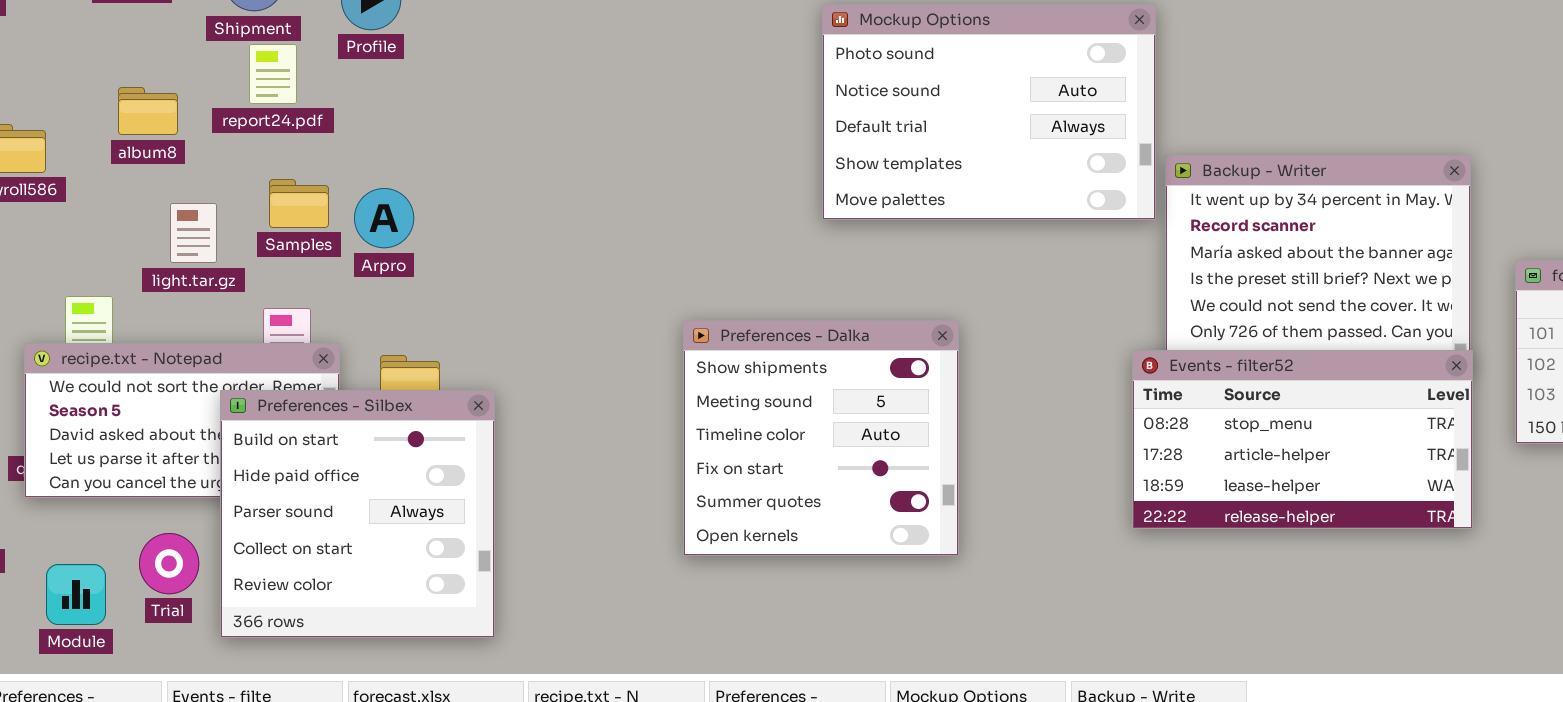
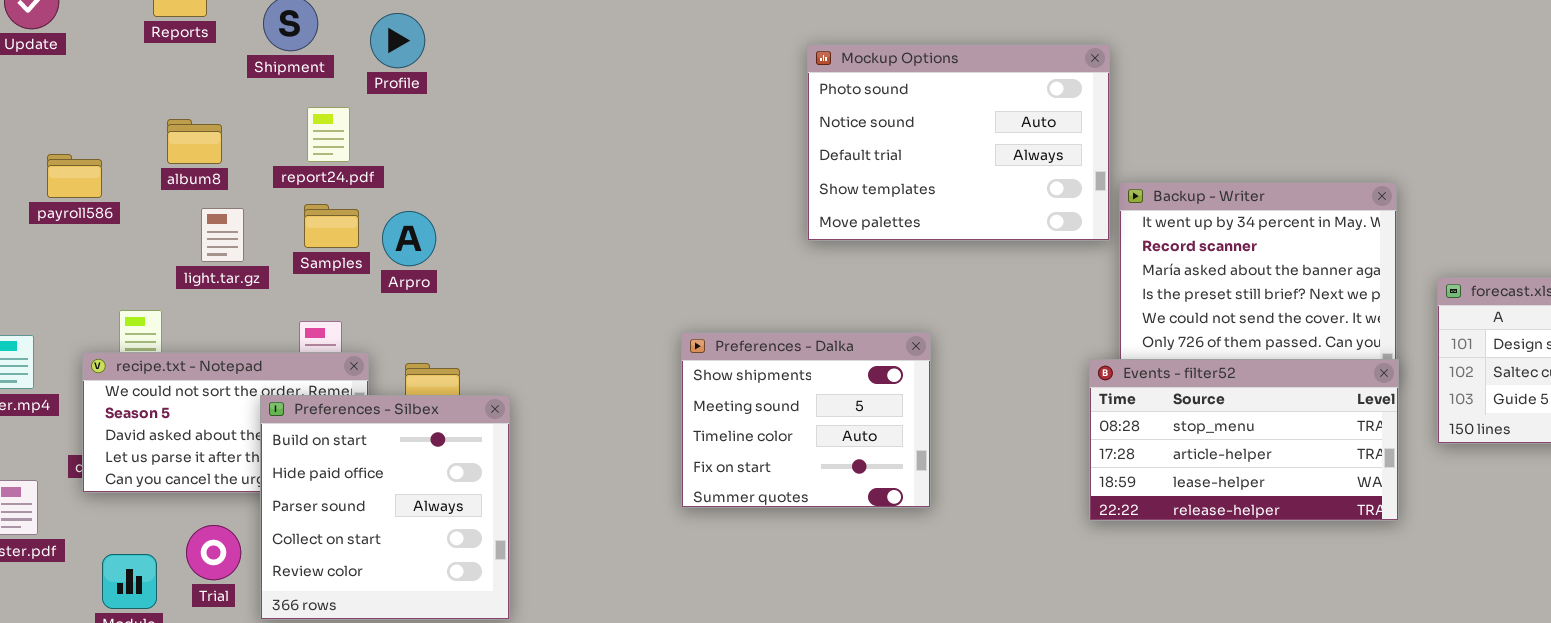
report24.pdf: [249,44,297,104] -> [307,107,350,162], moved
light.tar.gz: [170,203,217,263] -> [201,208,244,262], moved
Preferences - Dalka: [683,320,959,556] -> [681,332,931,508], resized

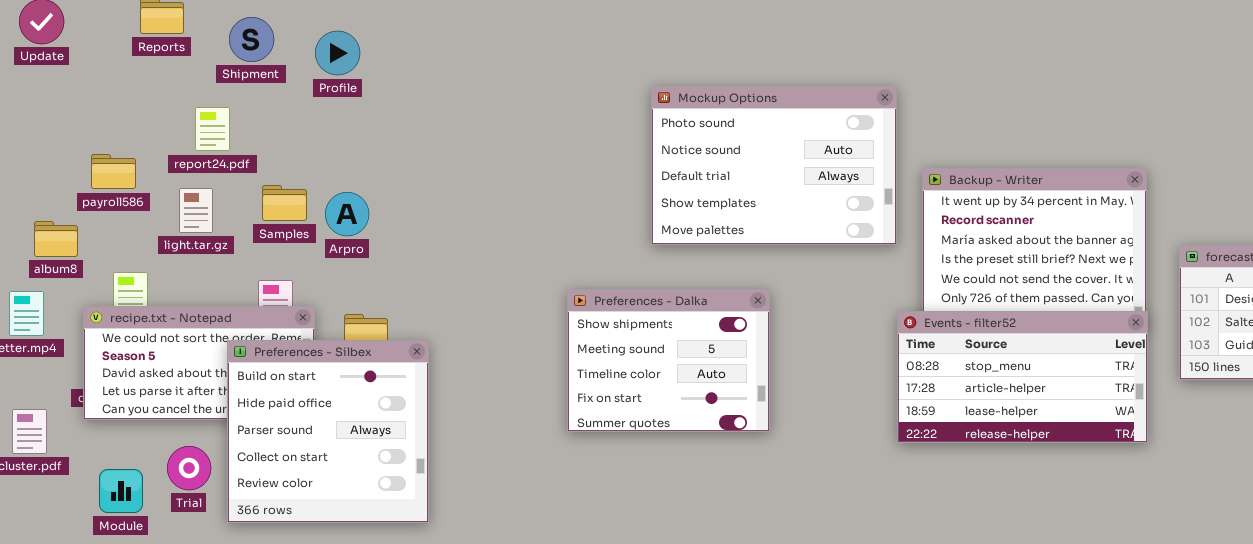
Mockup Options: [807,44,1110,241] -> [651,86,897,245], moved
report24.pdf: [307,107,350,162] -> [195,107,230,151], moved
album8: [167,119,222,164] -> [34,221,78,257], moved
payroll586: [47,154,102,198] -> [91,154,136,189], moved

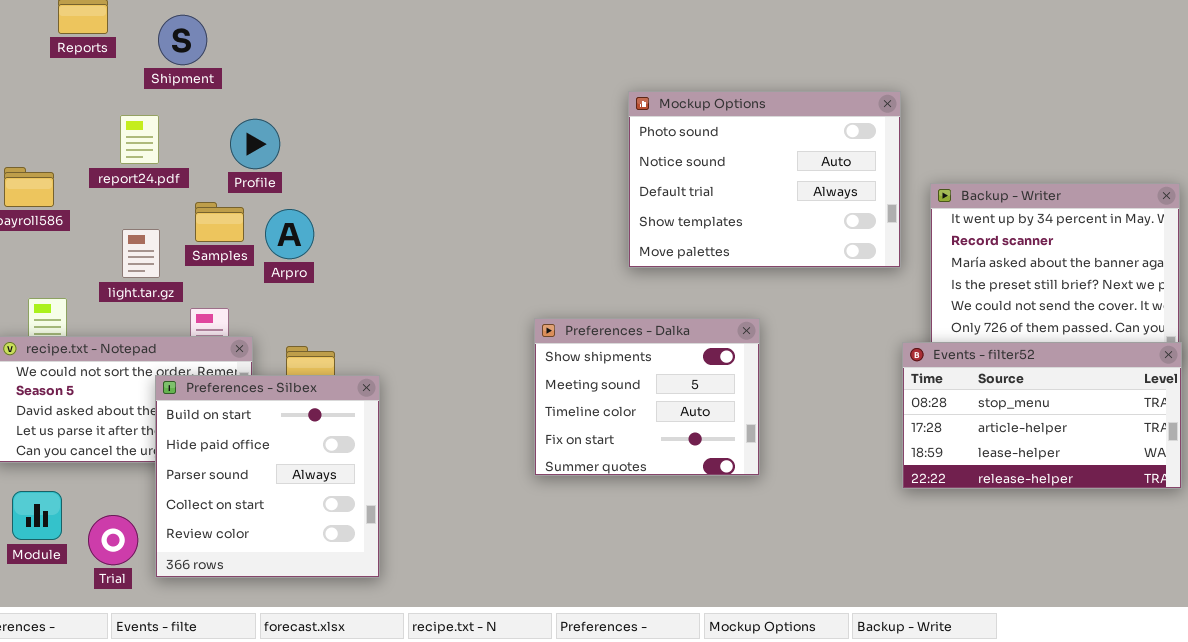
Profile: [315,31,360,75] -> [230,119,280,169], moved
light.tar.gz: [179,188,213,233] -> [122,229,160,278], moved
Trial: [167,446,211,490] -> [88,515,138,565], moved
Module: [99,469,143,513] -> [12,491,62,540], moved

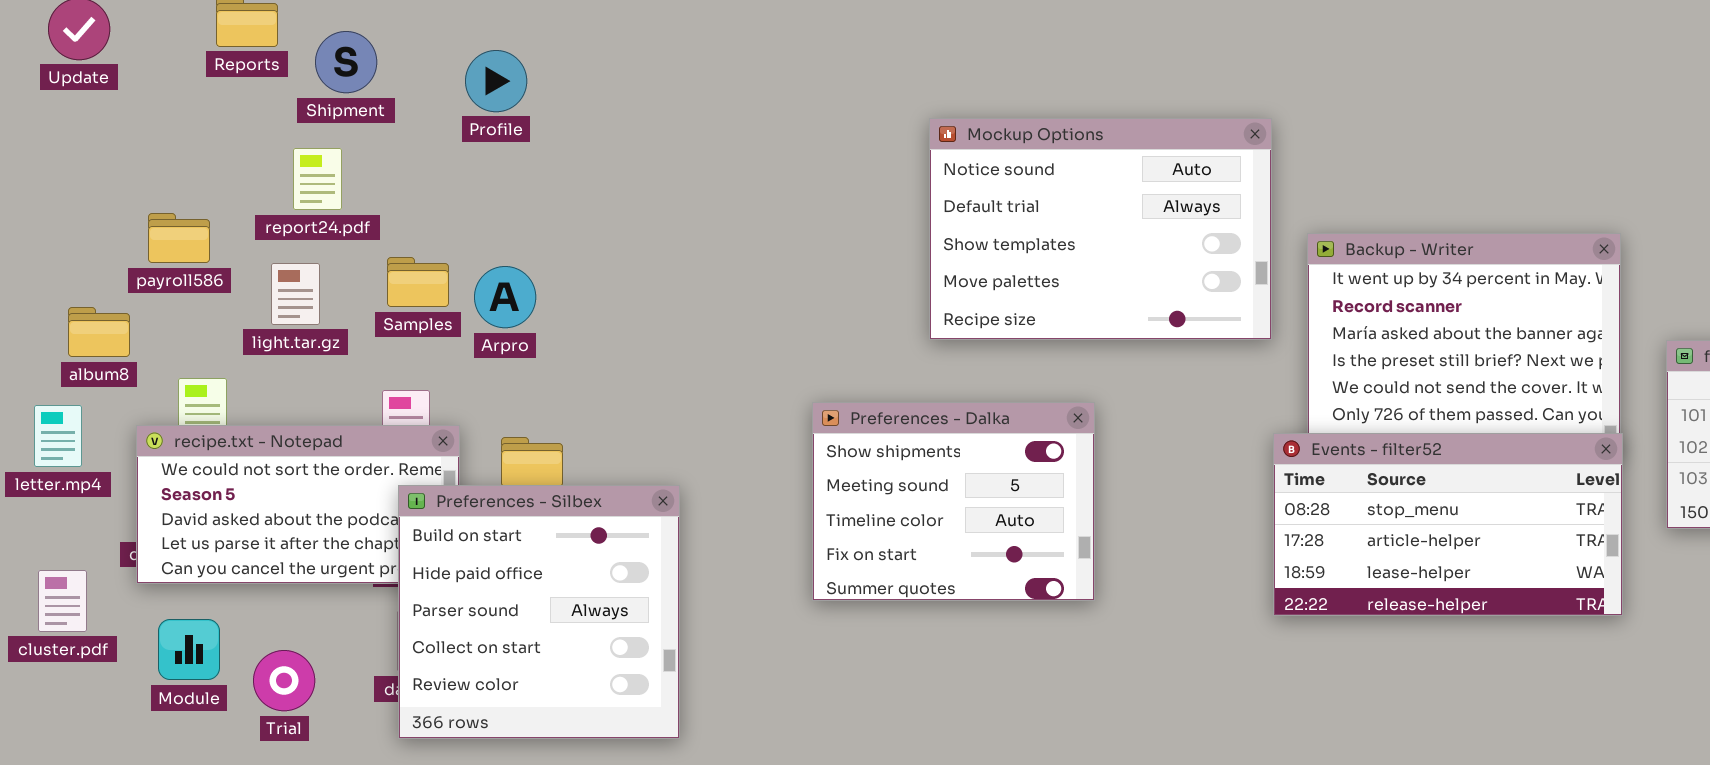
Shipment: [158,15,207,65] -> [315,31,377,93], moved
Mockup Options: [628,91,901,268] -> [929,118,1272,340], scrolled down 1 row
Profile: [230,119,280,169] -> [465,50,527,112], moved
light.tar.gz: [122,229,160,278] -> [271,263,320,325], moved
Preferences - Silbex: [155,375,380,578] -> [398,485,680,739], moved

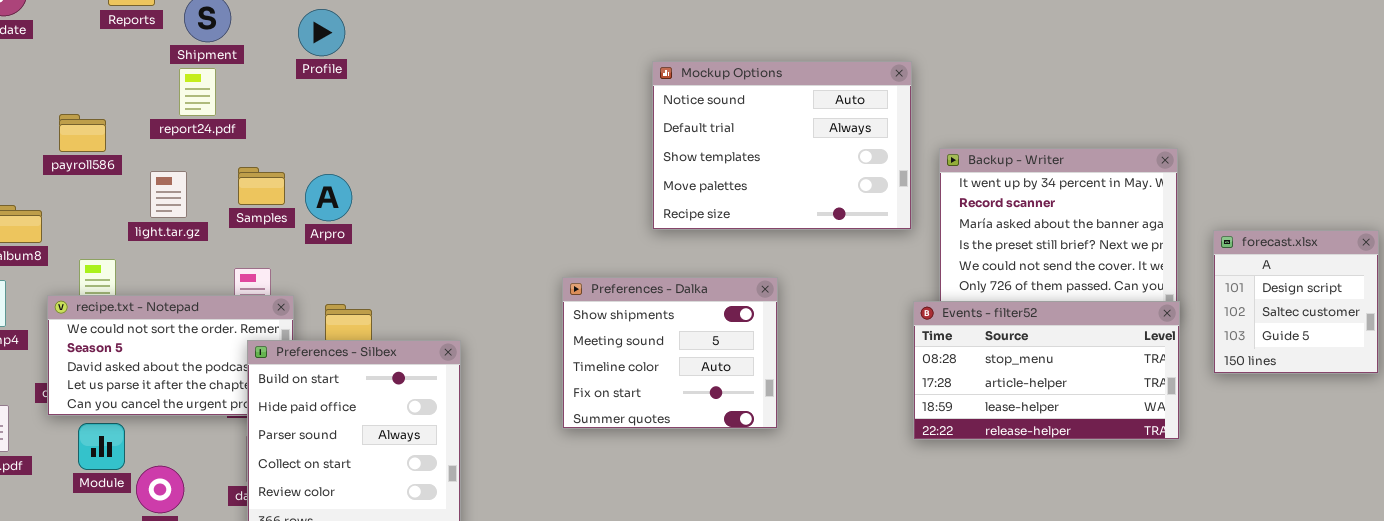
report24.pdf: [293,148,342,210] -> [179,68,216,116], moved
payroll586: [148,213,210,263] -> [59,114,106,152], moved
Module: [158,619,220,680] -> [78,423,125,470], moved

